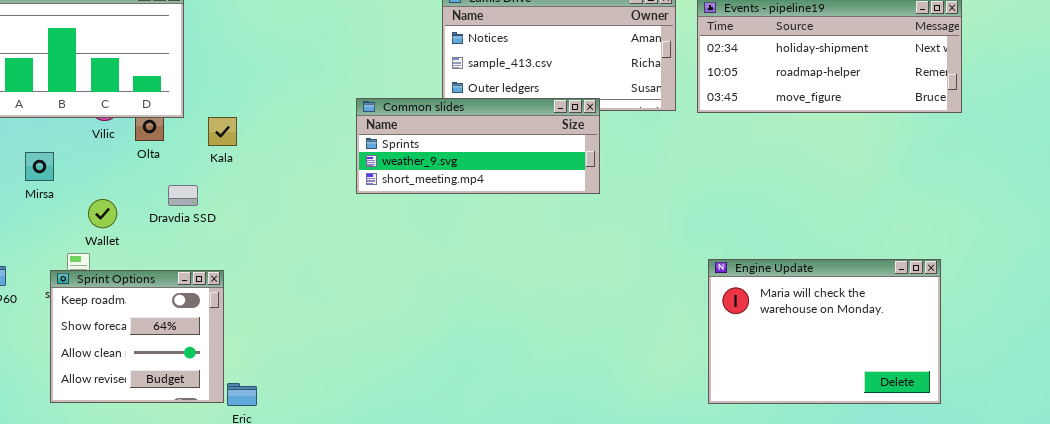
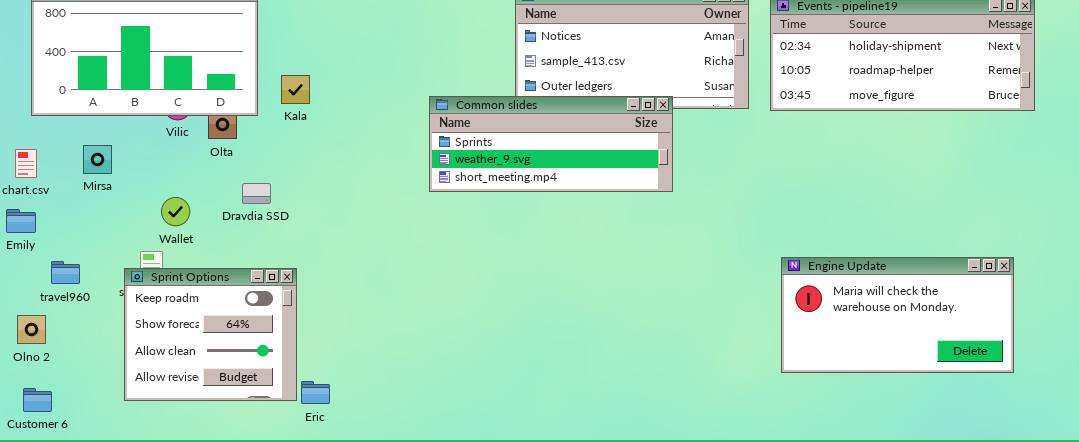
Kala: [208,117,237,146] -> [281,75,310,104], moved
Mirsa: [25,152,54,181] -> [83,145,112,174], moved
Engine Update: [708,259,941,404] -> [781,257,1014,373], resized

